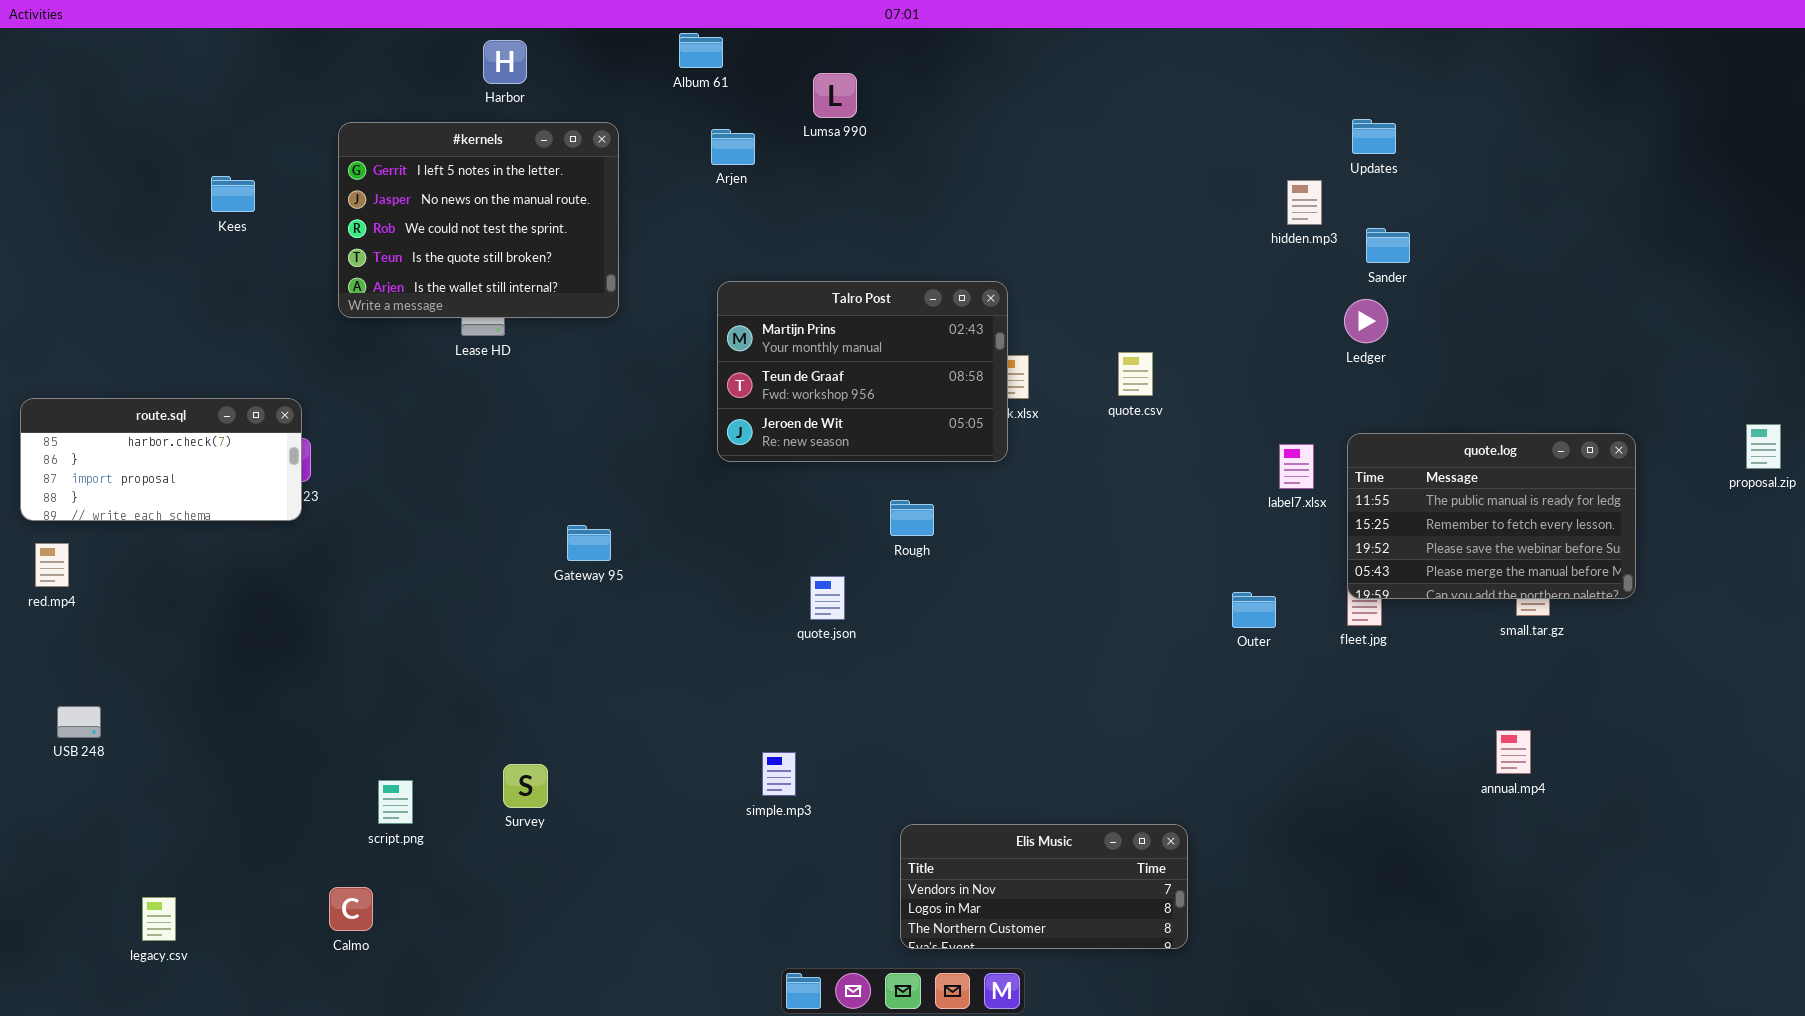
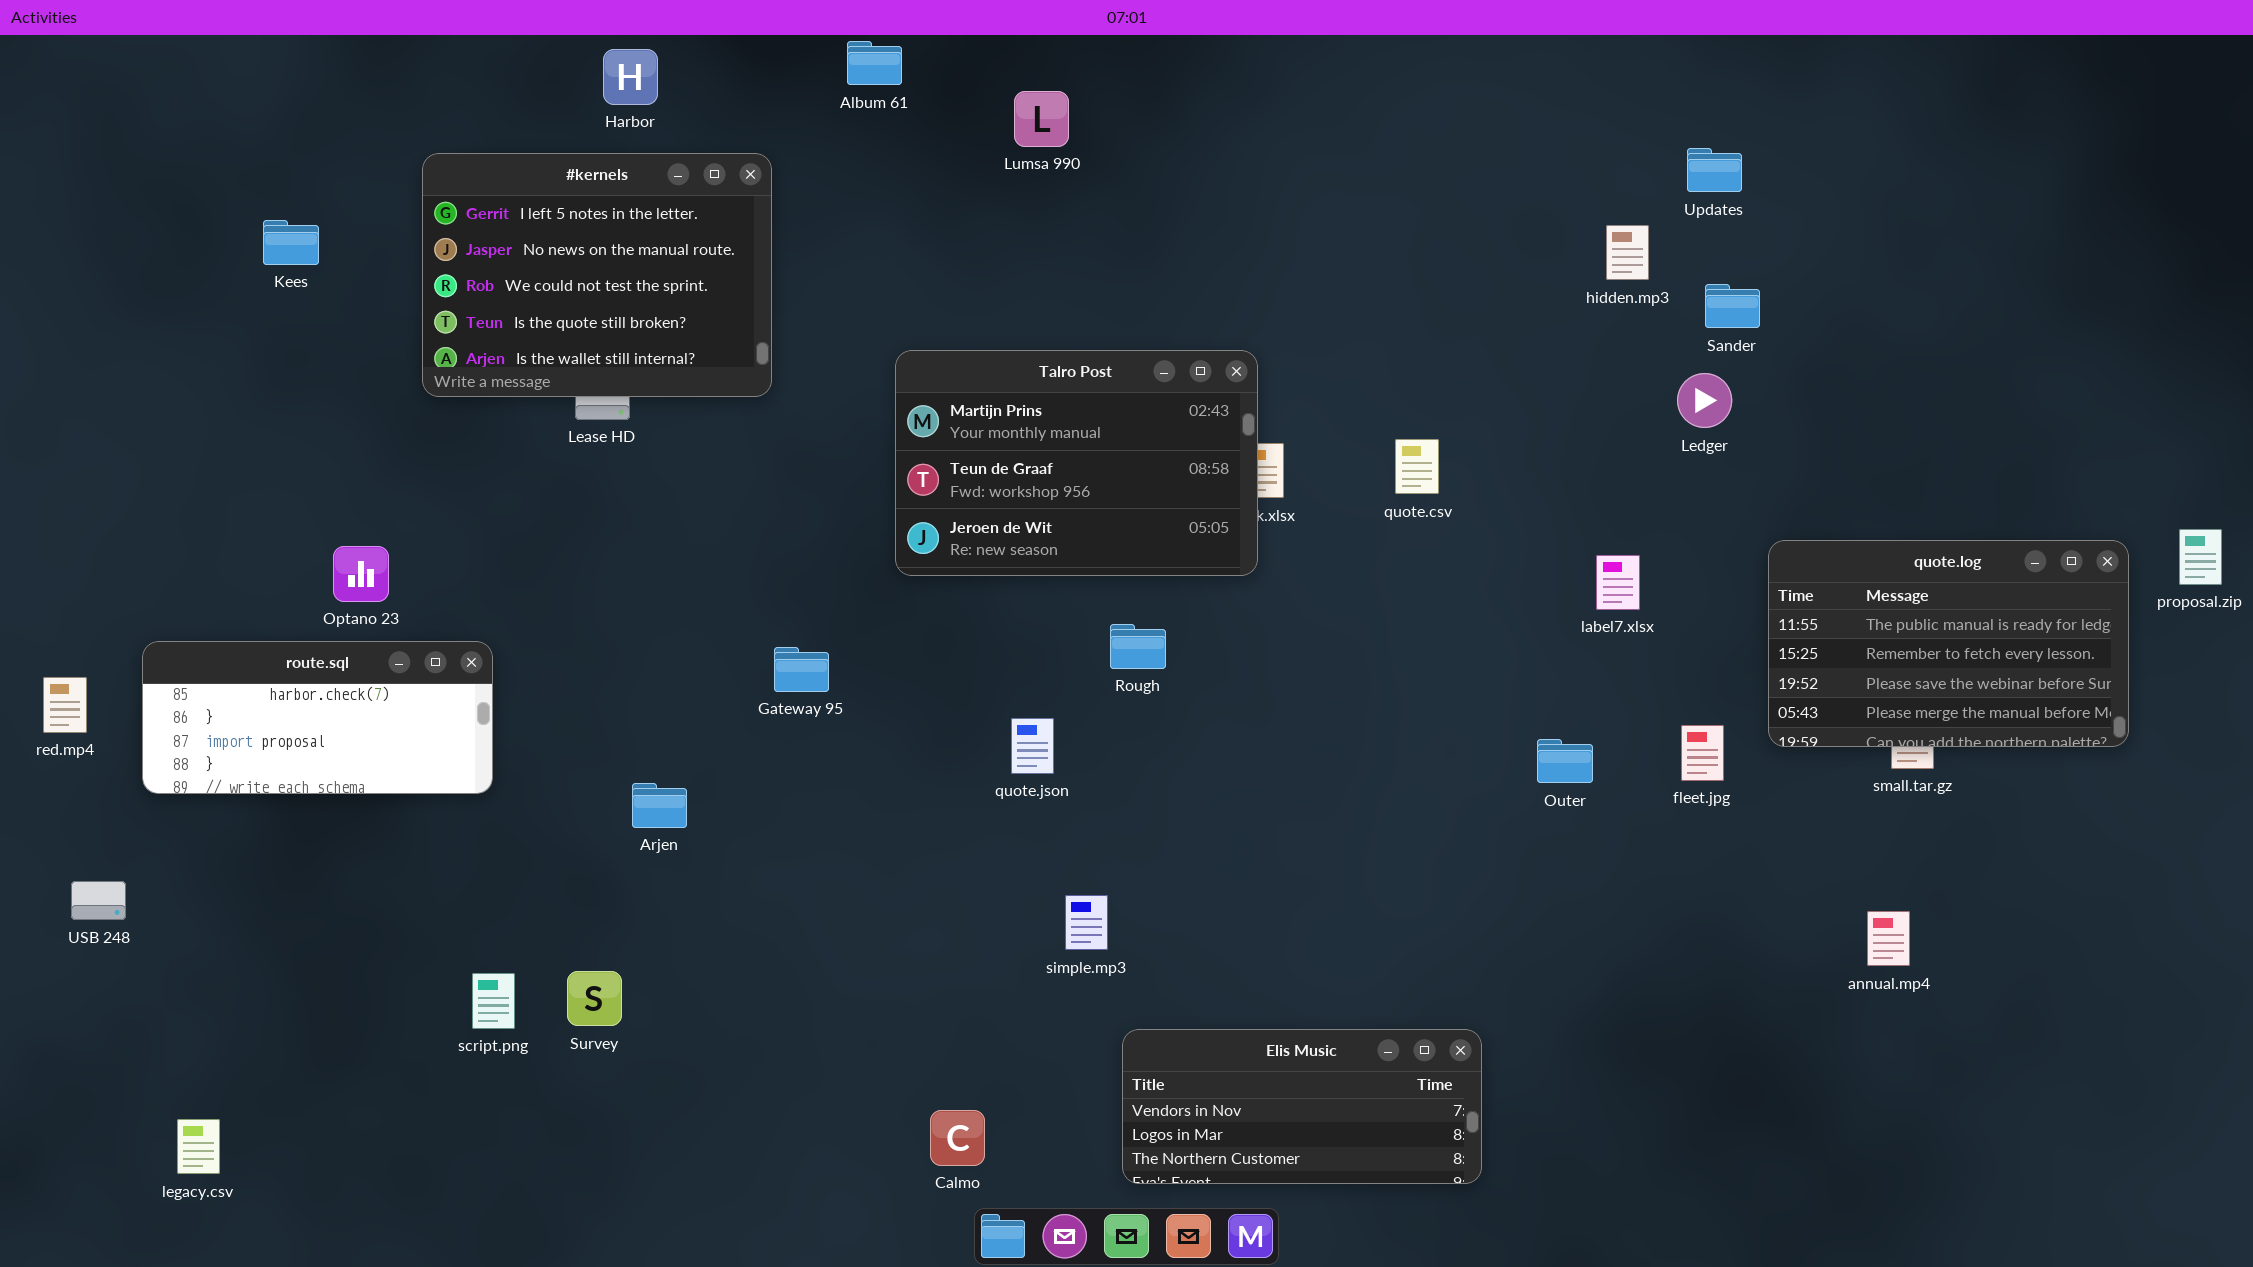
Arjen: [711,129,755,165] -> [632,783,687,828], moved
route.sql: [20,398,302,521] -> [142,641,493,794], moved
quote.log: [1347,433,1636,599] -> [1768,540,2129,747], moved
Gateway 95: [567,525,611,561] -> [774,647,829,692], moved
simple.mp3: [762,752,796,796] -> [1065,895,1108,950], moved
Survey: [503,764,548,808] -> [567,971,622,1026], moved
Calmo: [329,887,373,931] -> [930,1110,985,1166], moved

